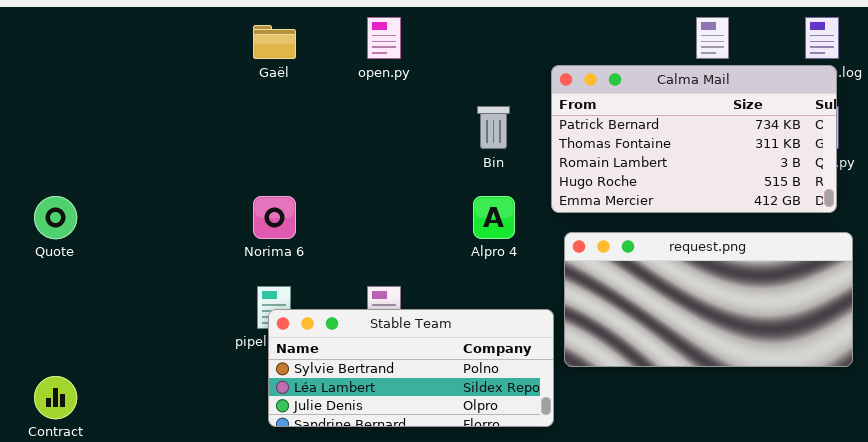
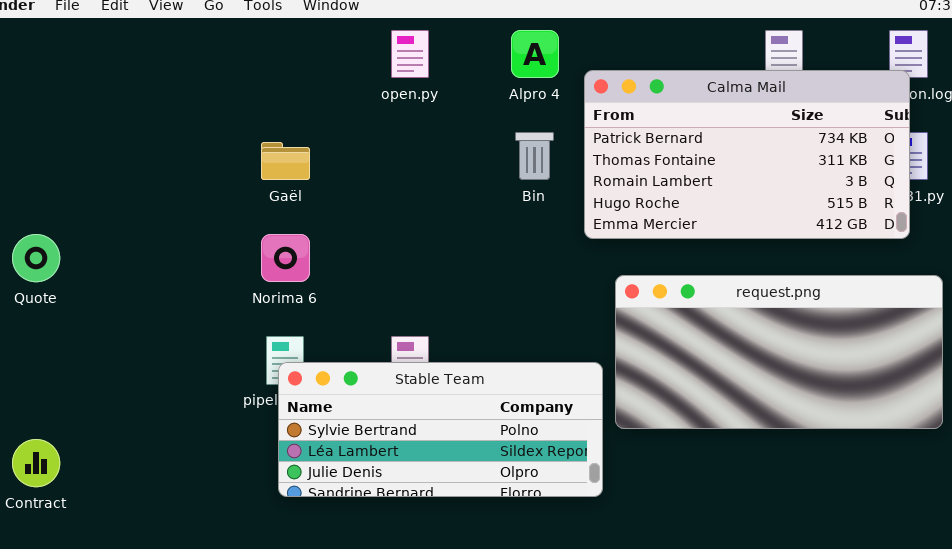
Gaël: [253,25,296,59] -> [261,142,310,180], moved
Calma Mail: [551,65,837,213] -> [584,70,910,239], moved
Alpro 4: [473,196,515,239] -> [511,30,559,78], moved

